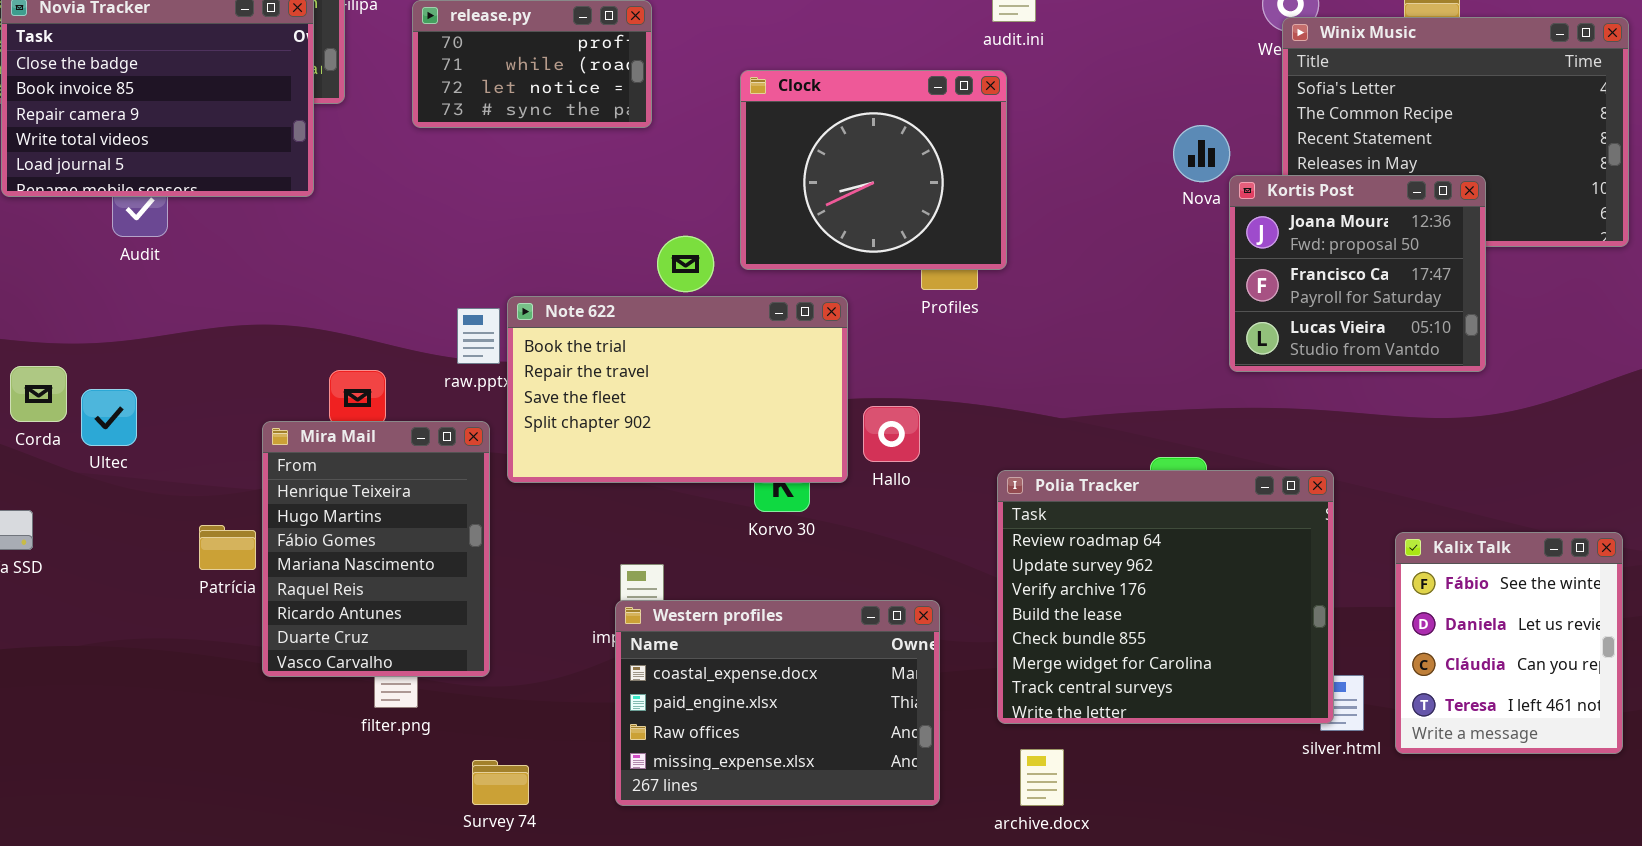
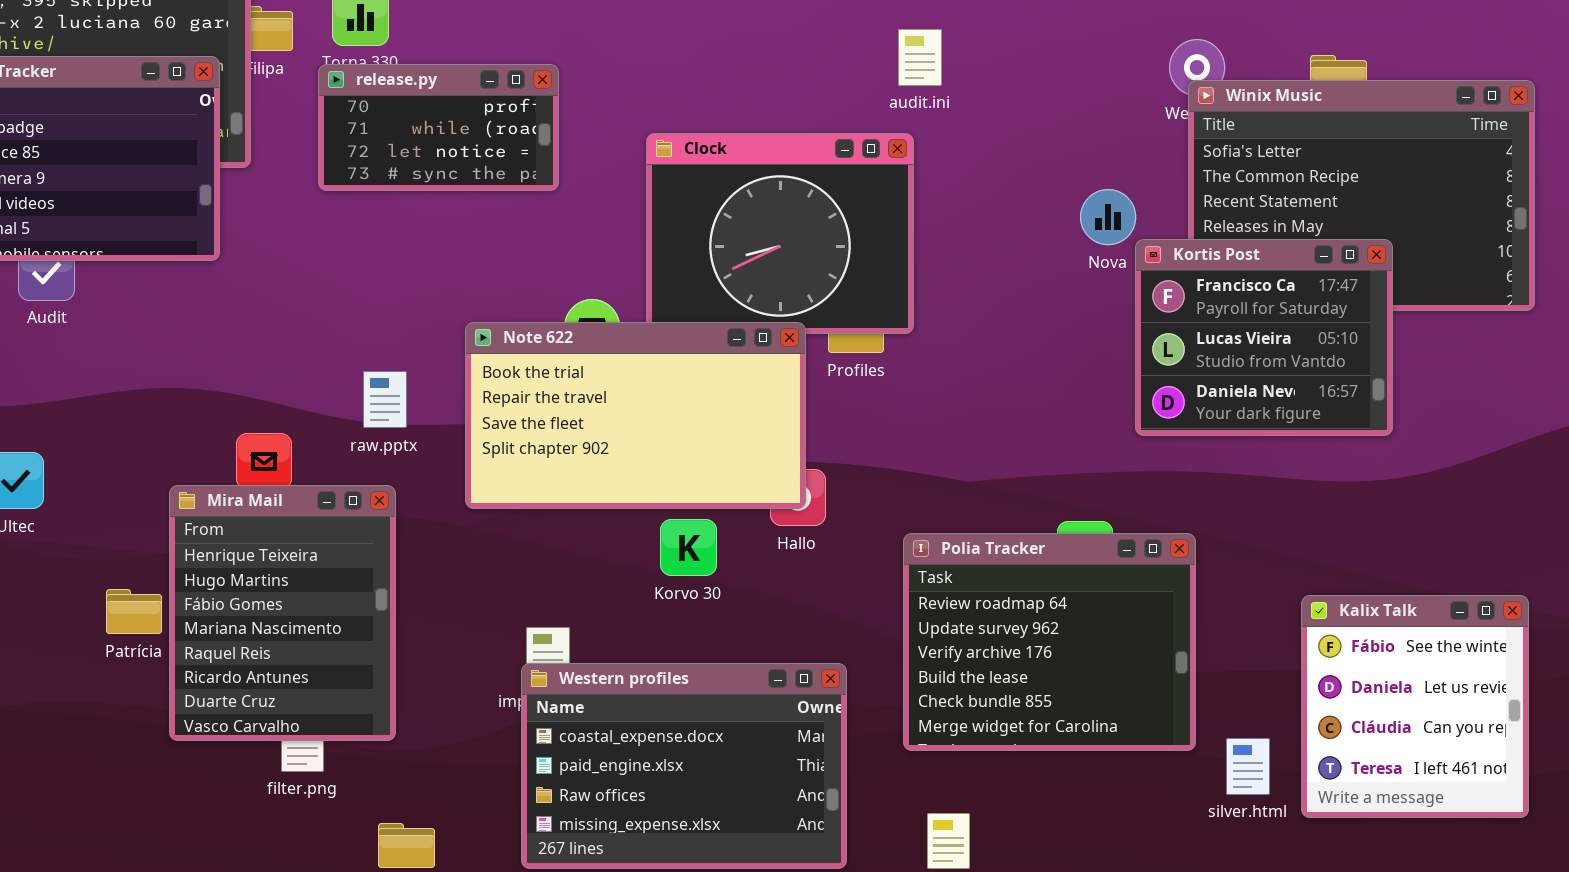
Kortis Post: [1229,175,1486,372] -> [1135,239,1393,436], scrolled down 1 row
Note 622: [507,296,848,483] -> [465,322,806,509], moved
Polia Tracker: [997,470,1334,724] -> [903,533,1196,751], resized

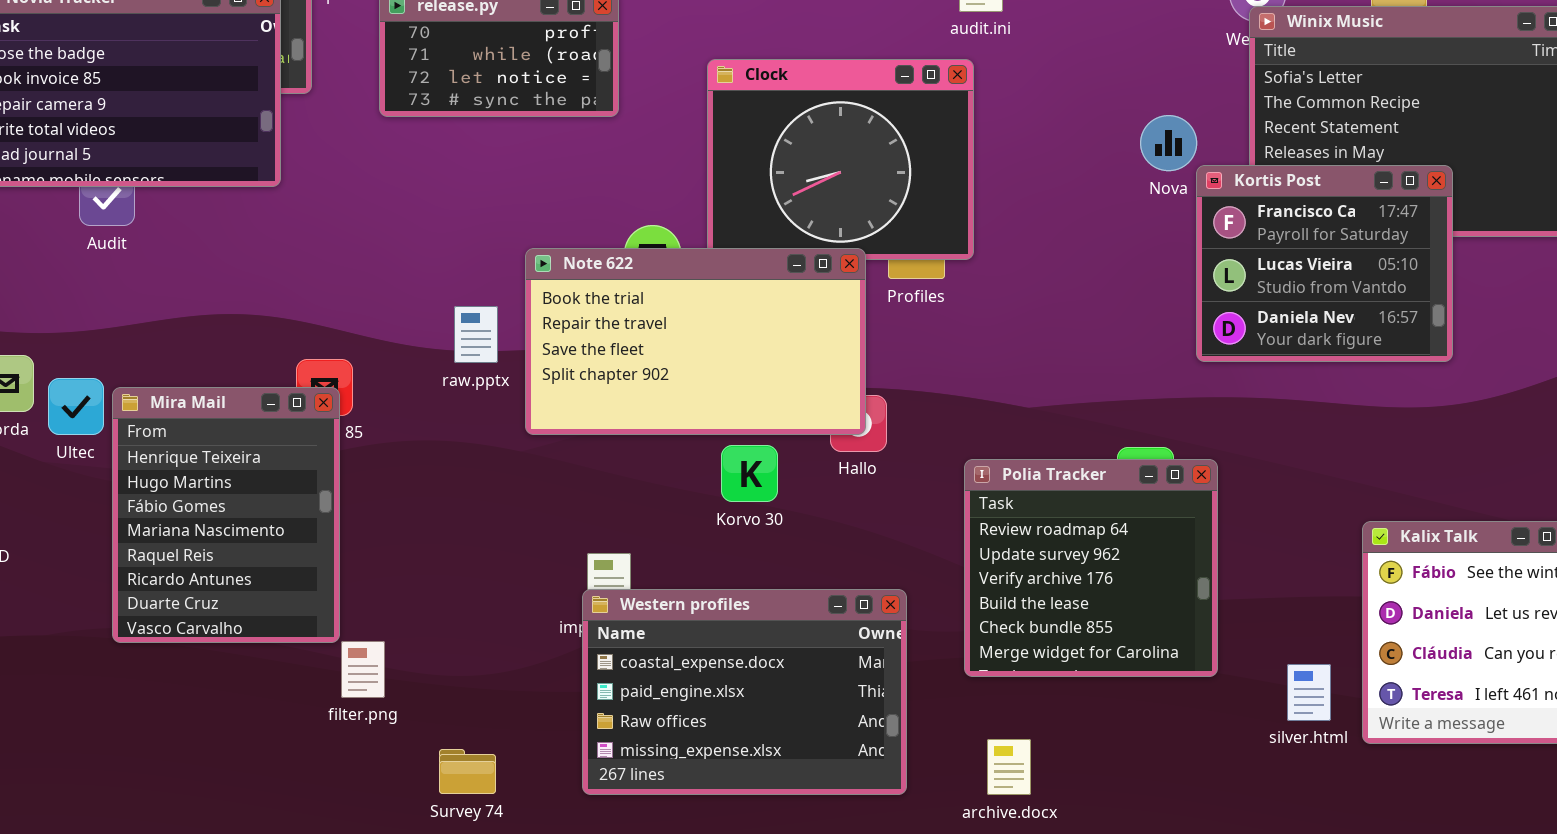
raw.pptx: [363,371,407,428] -> [454,306,498,363], moved
Mira Mail: [169,485,396,741] -> [112,387,340,643], moved
Polia Tracker: [903,533,1196,751] -> [964,459,1218,677], resized

